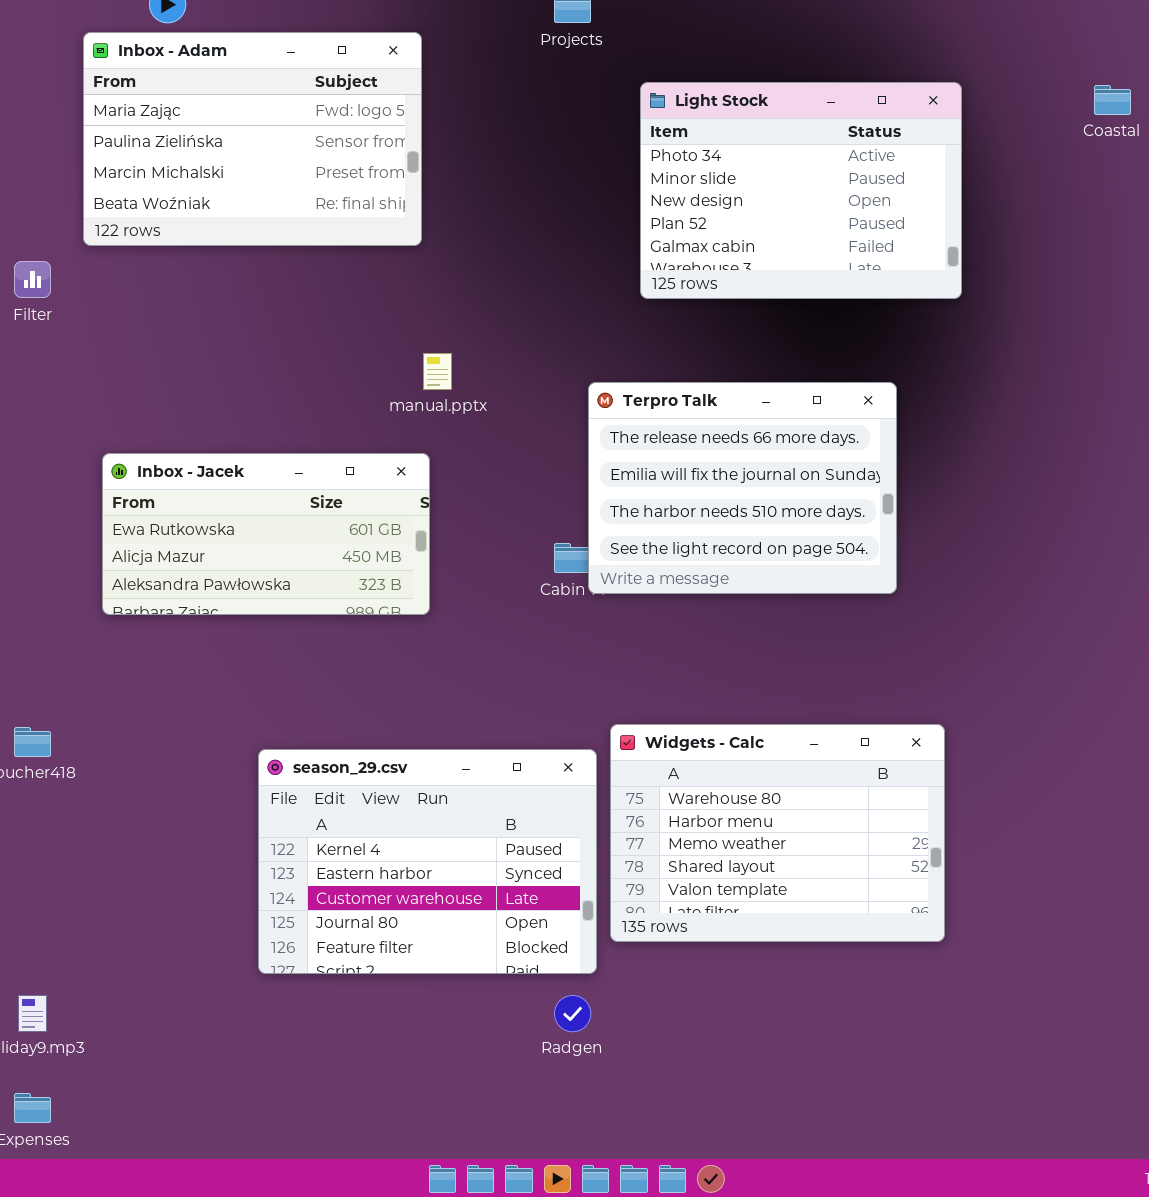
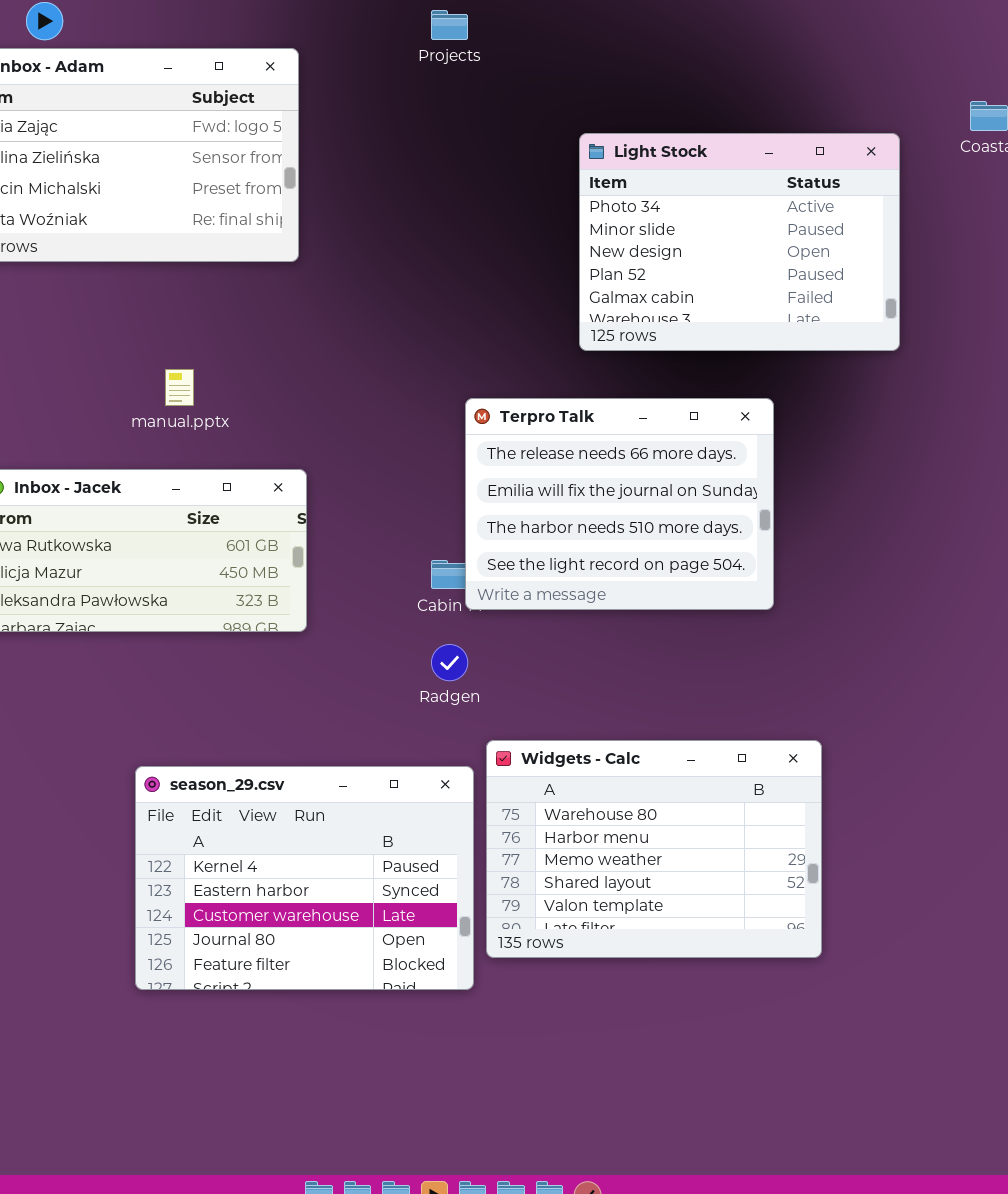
Light Stock: [640,82,962,299] -> [579,133,900,351], moved
manual.pptx: [423,353,452,390] -> [165,369,194,406], moved
Radgen: [554,995,591,1032] -> [431,644,468,681], moved

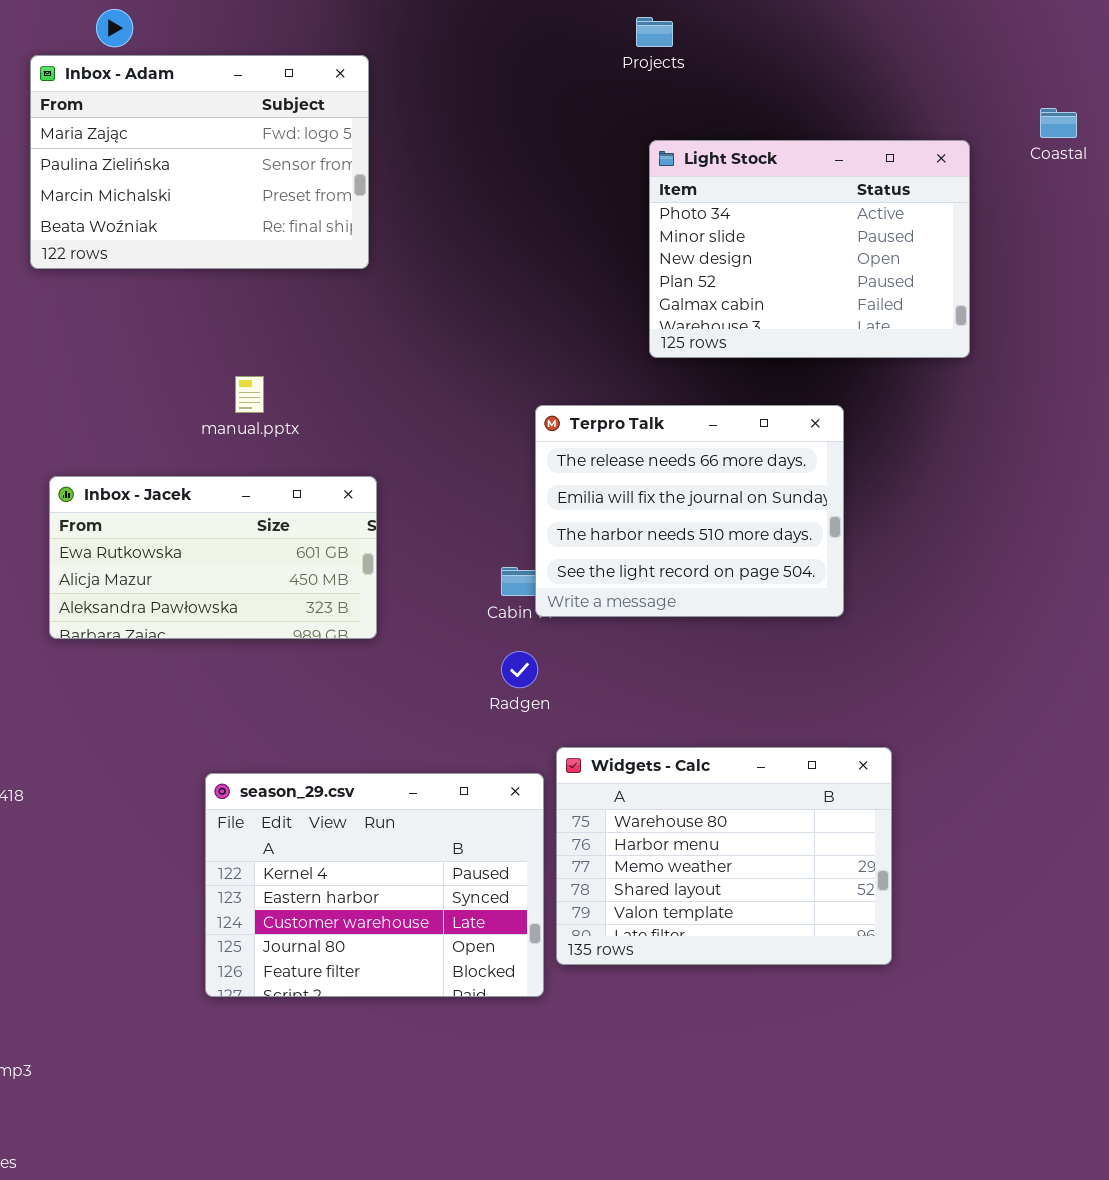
Projects: [431,10,468,40] -> [636,17,673,47], moved

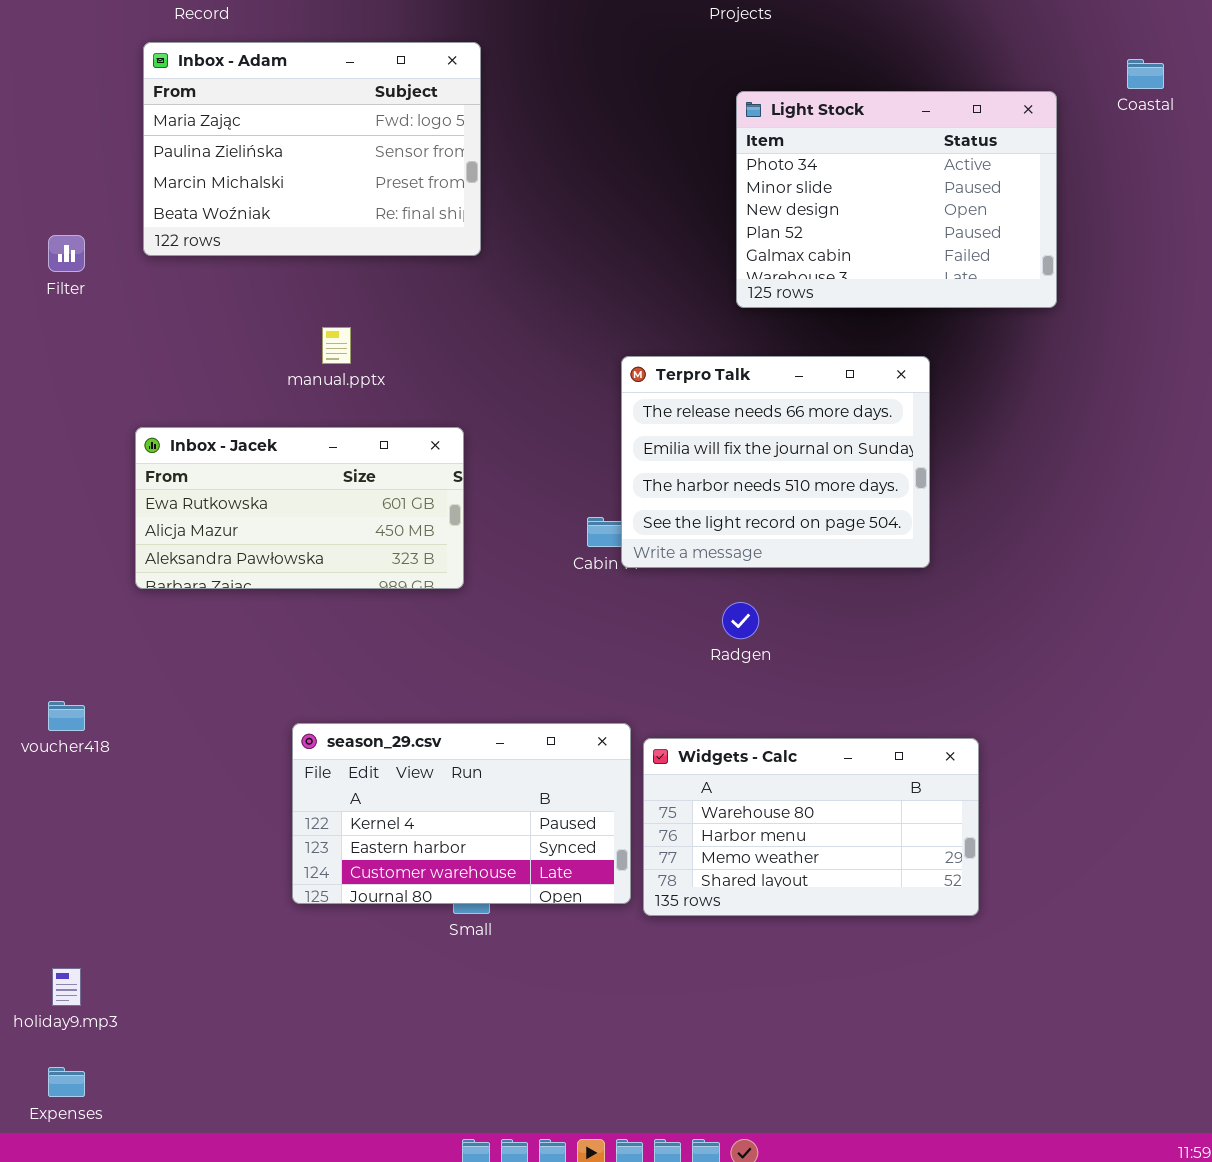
Inbox - Adam: [30,55,369,269] -> [143,42,481,256], moved
Radgen: [501,651,538,688] -> [722,602,759,639], moved
Widgets - Calc: [556,747,892,965] -> [643,738,979,916], resized
season_29.csv: [205,773,544,997] -> [292,723,631,904], resized

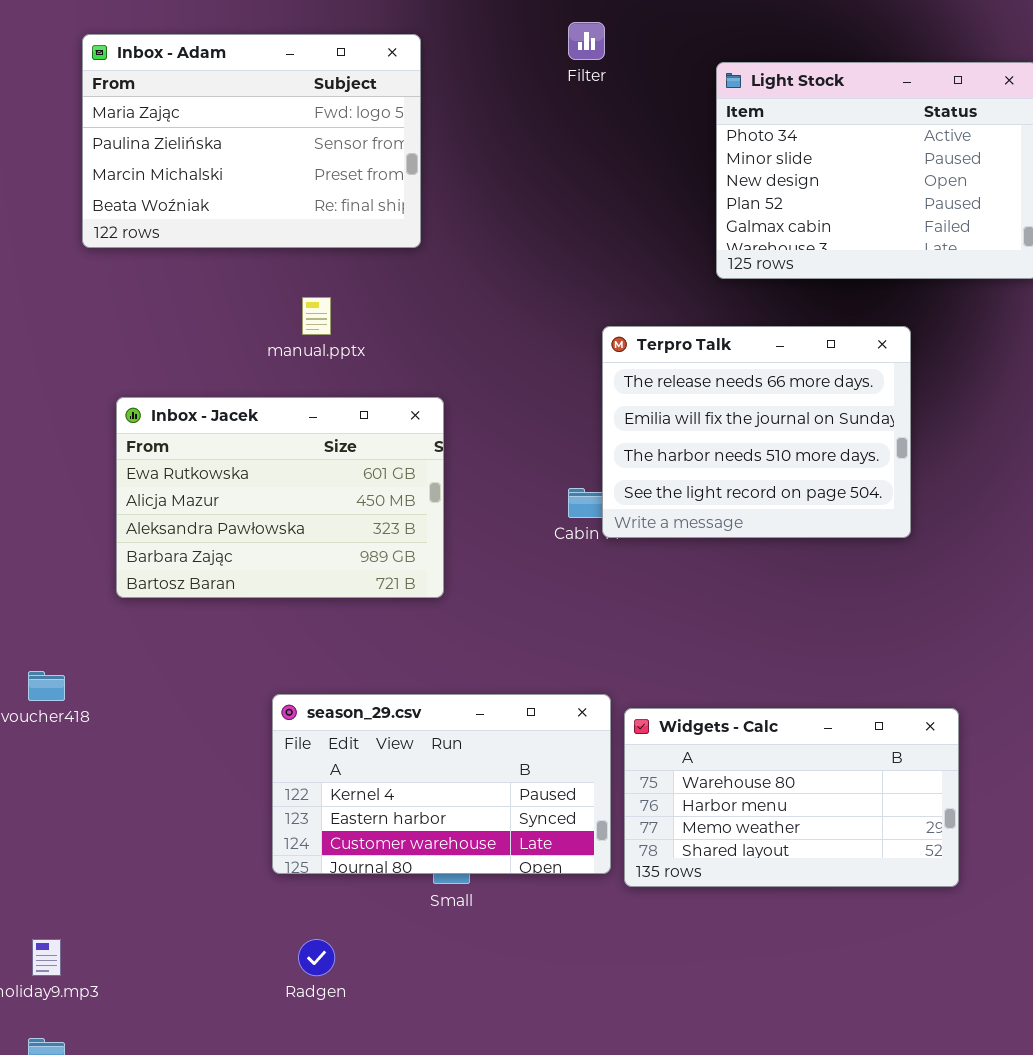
Inbox - Adam: [143,42,481,256] -> [82,34,421,248], moved
Filter: [48,235,85,272] -> [568,22,605,60], moved
Inbox - Jacek: [135,427,464,589] -> [116,397,444,598], resized
Radgen: [722,602,759,639] -> [298,939,335,976], moved

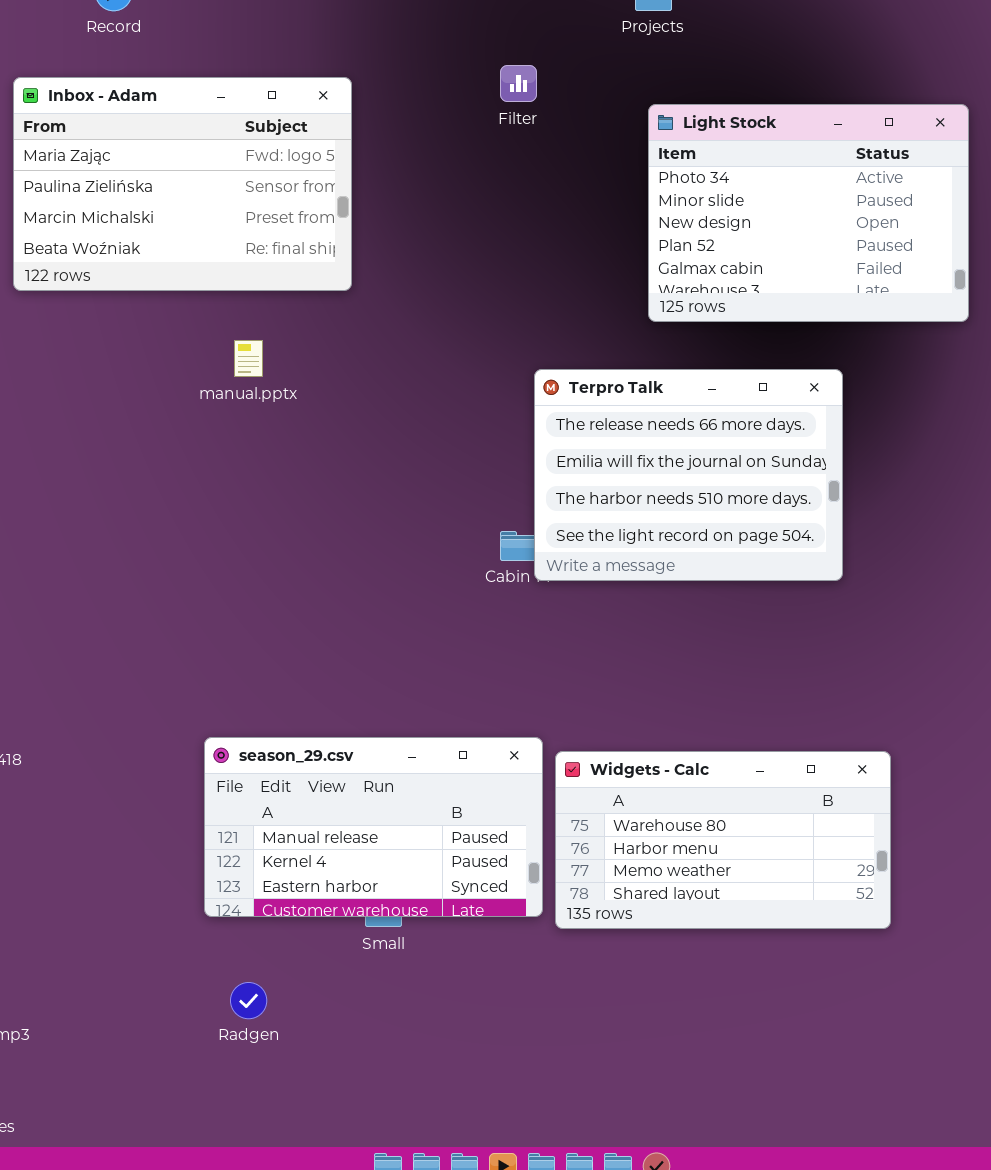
Inbox - Jacek: [116,397,444,598] -> none, closed
season_29.csv: [272,694,611,874] -> [204,737,543,917], scrolled up 1 row

